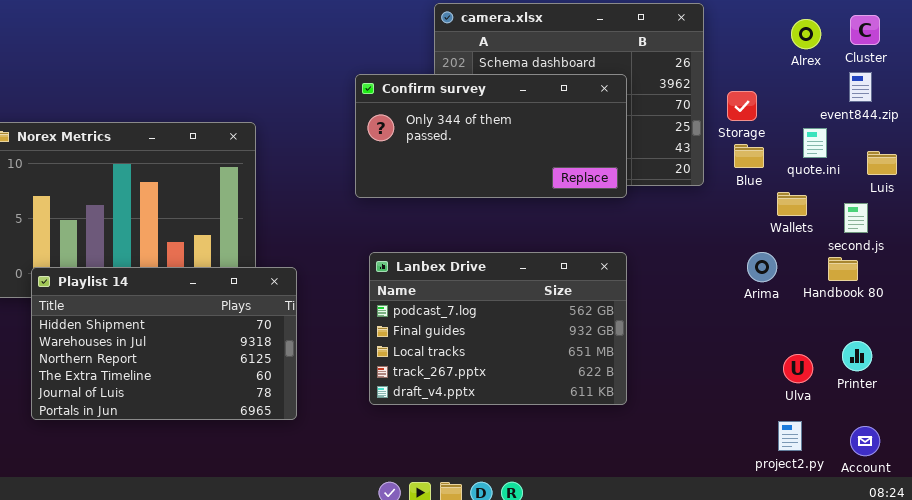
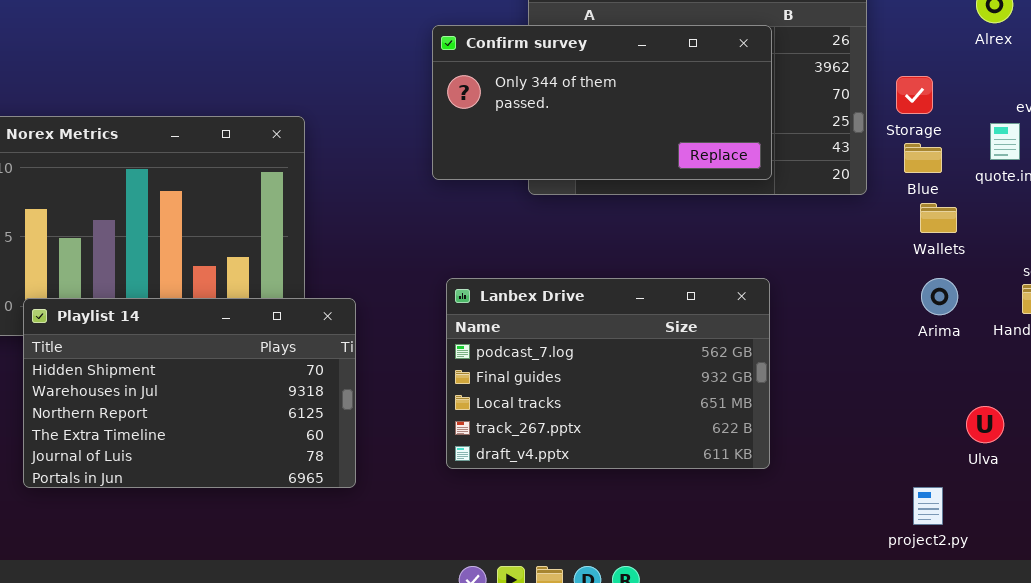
Confirm survey: [355,74,627,198] -> [432,25,772,180], moved
Wallets: [777,192,807,216] -> [920,203,957,233], moved
project2.py: [778,421,802,451] -> [913,487,943,525], moved

